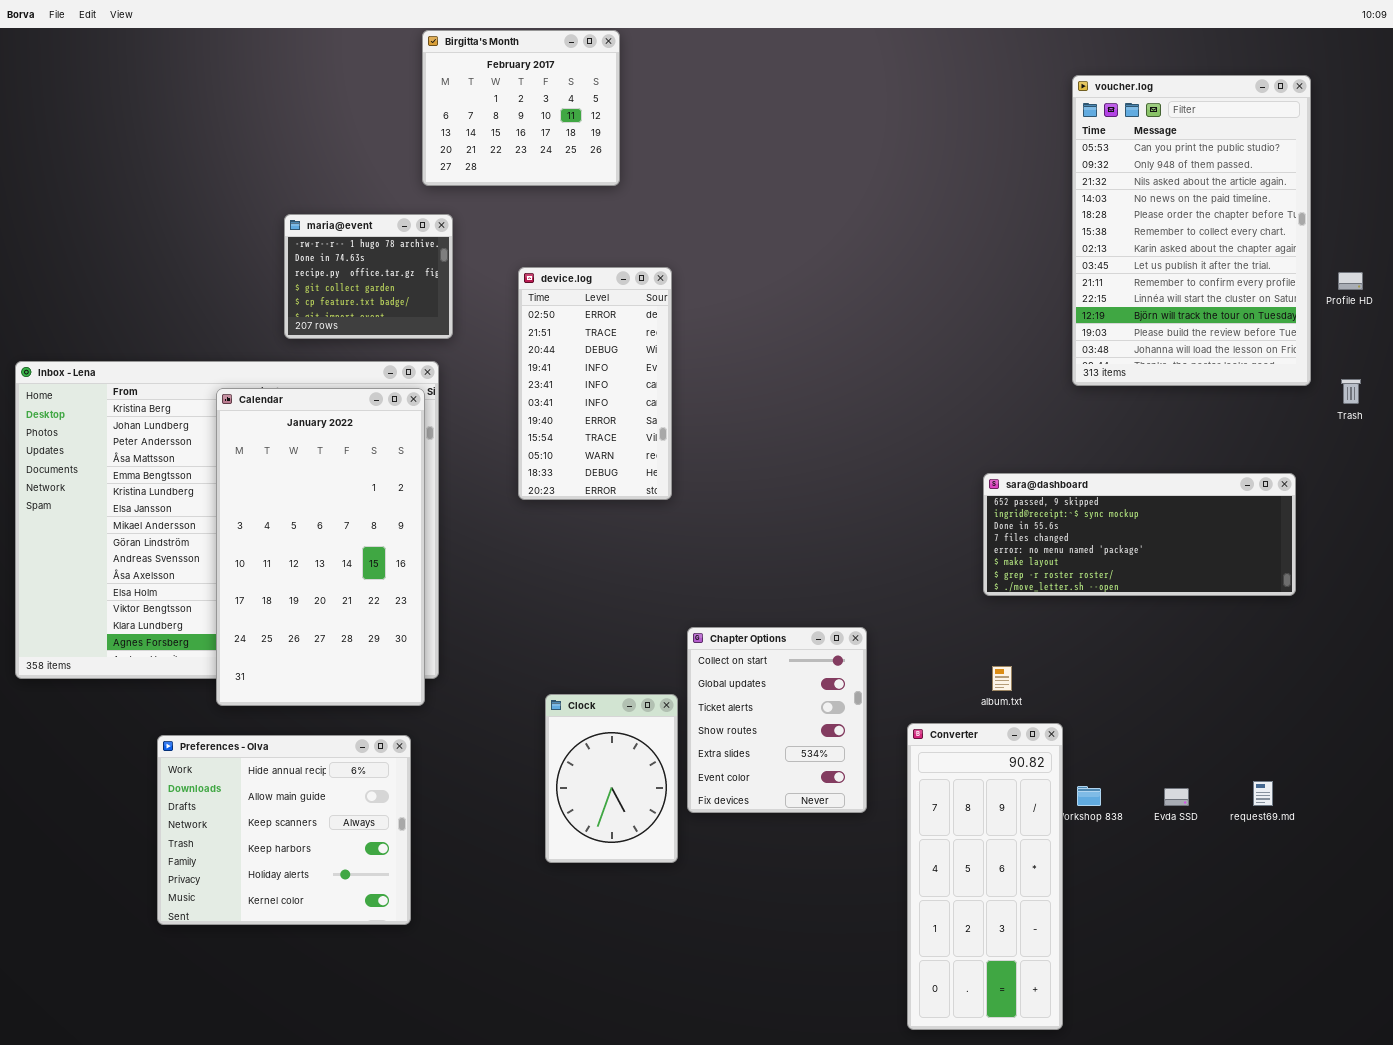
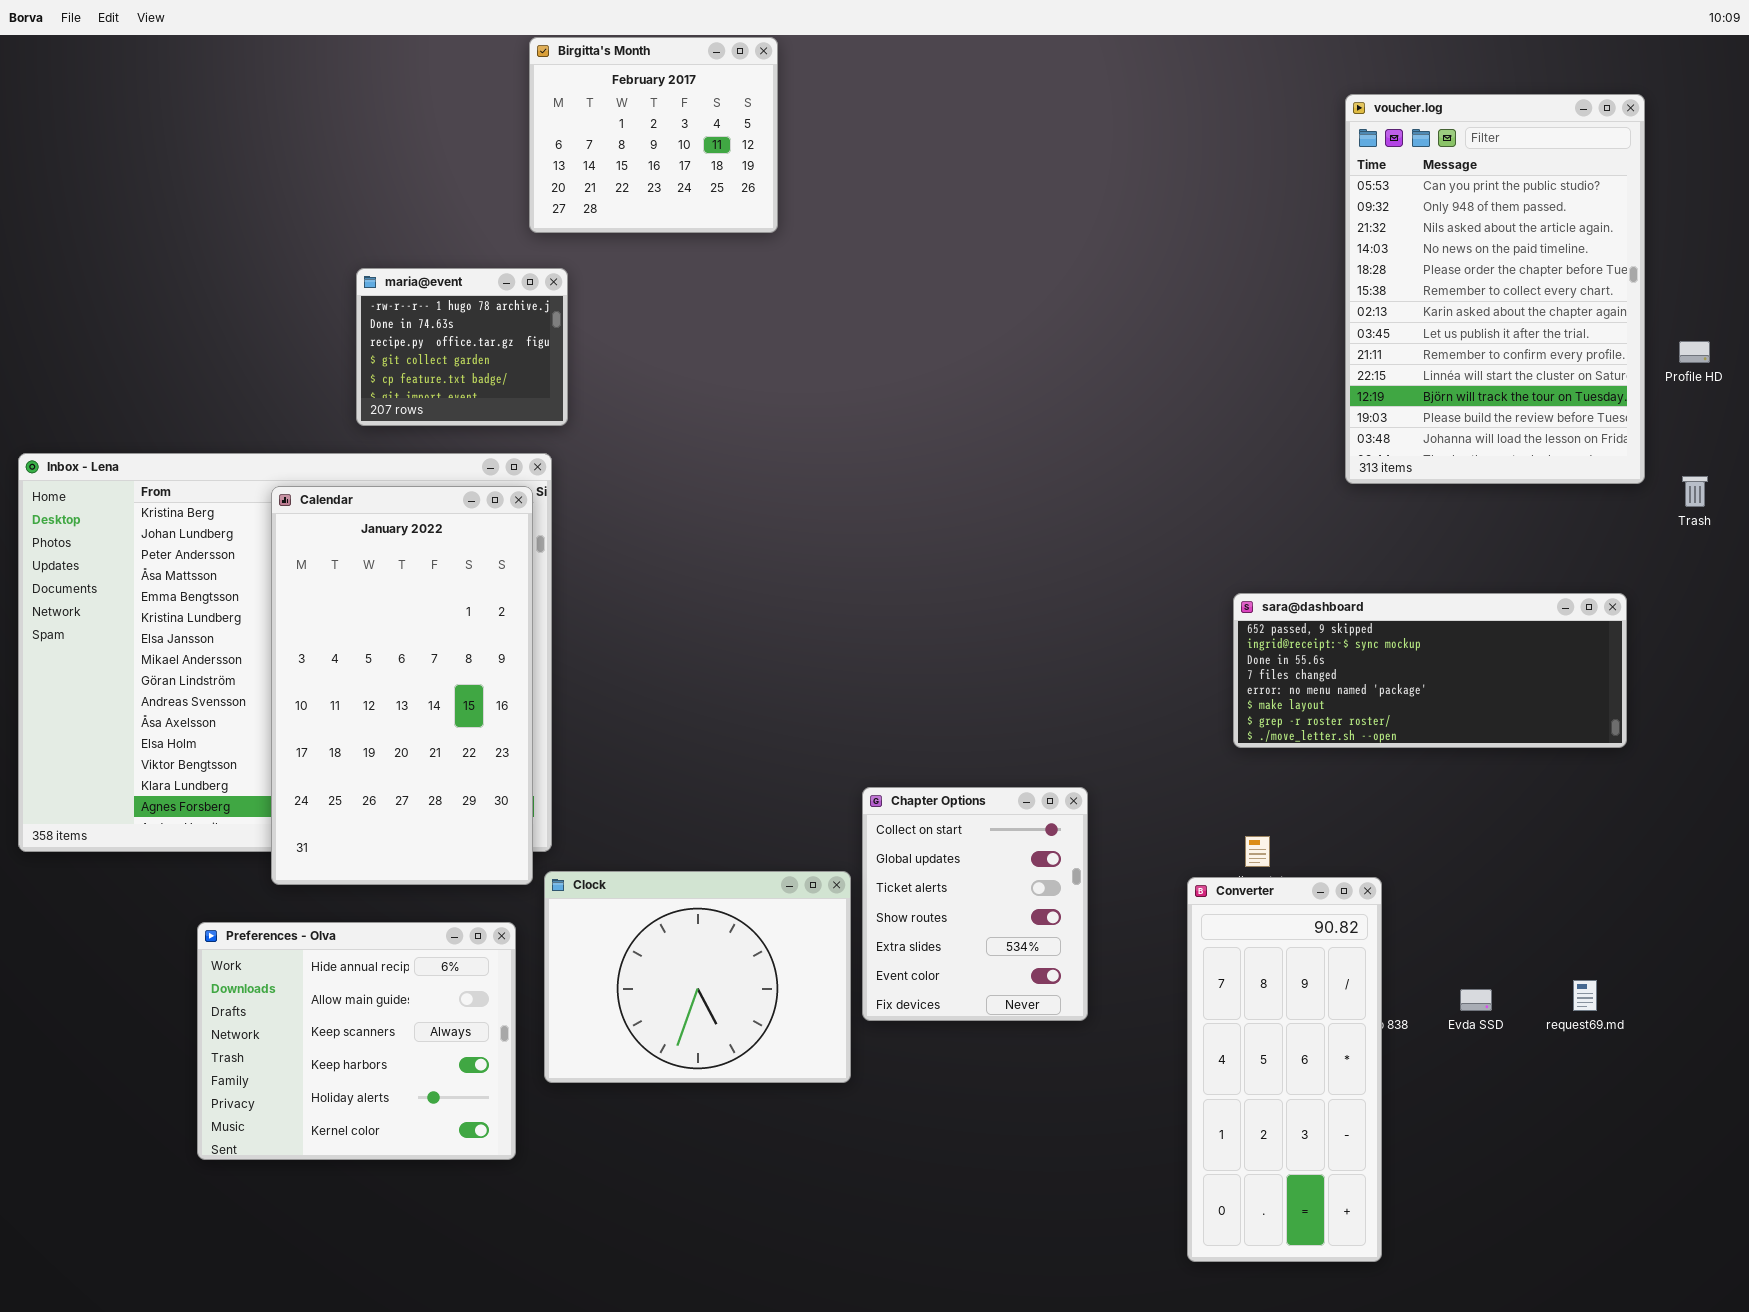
device.log: [518,267,672,500] -> none, closed
Clock: [545,694,678,863] -> [544,871,851,1083], resized
Converter: [907,723,1063,1030] -> [1187,877,1382,1262], moved

